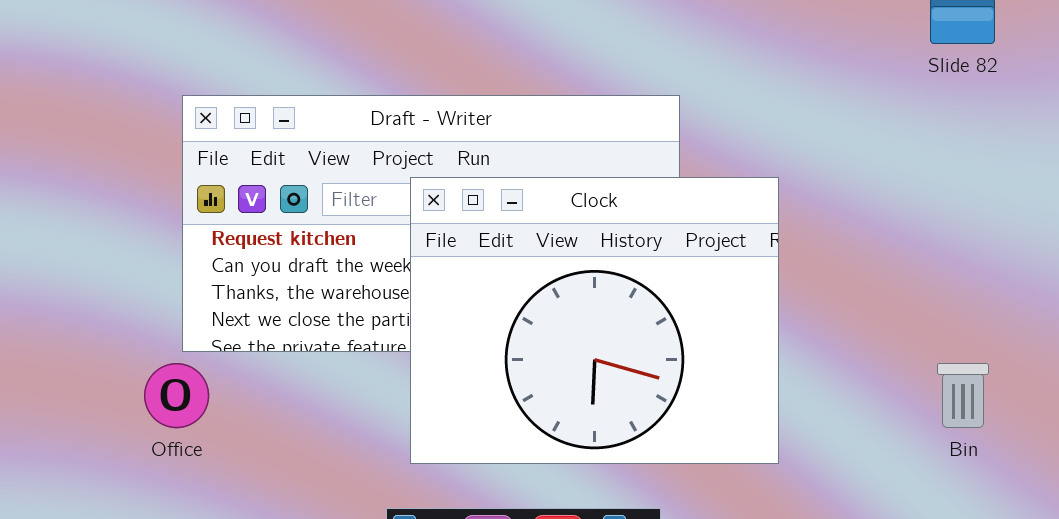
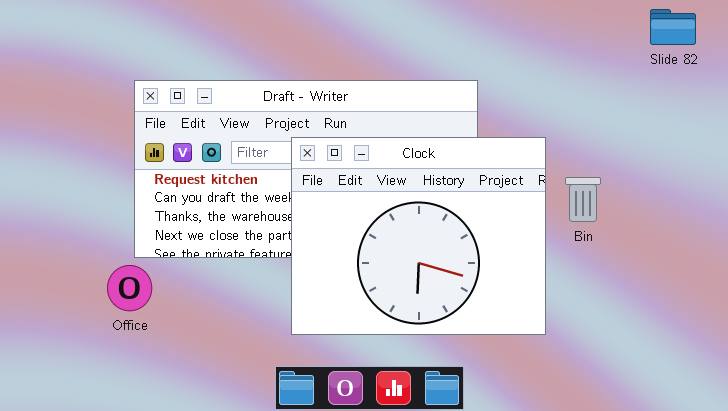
Bin: [937,363,989,428] -> [565,177,601,222], moved

